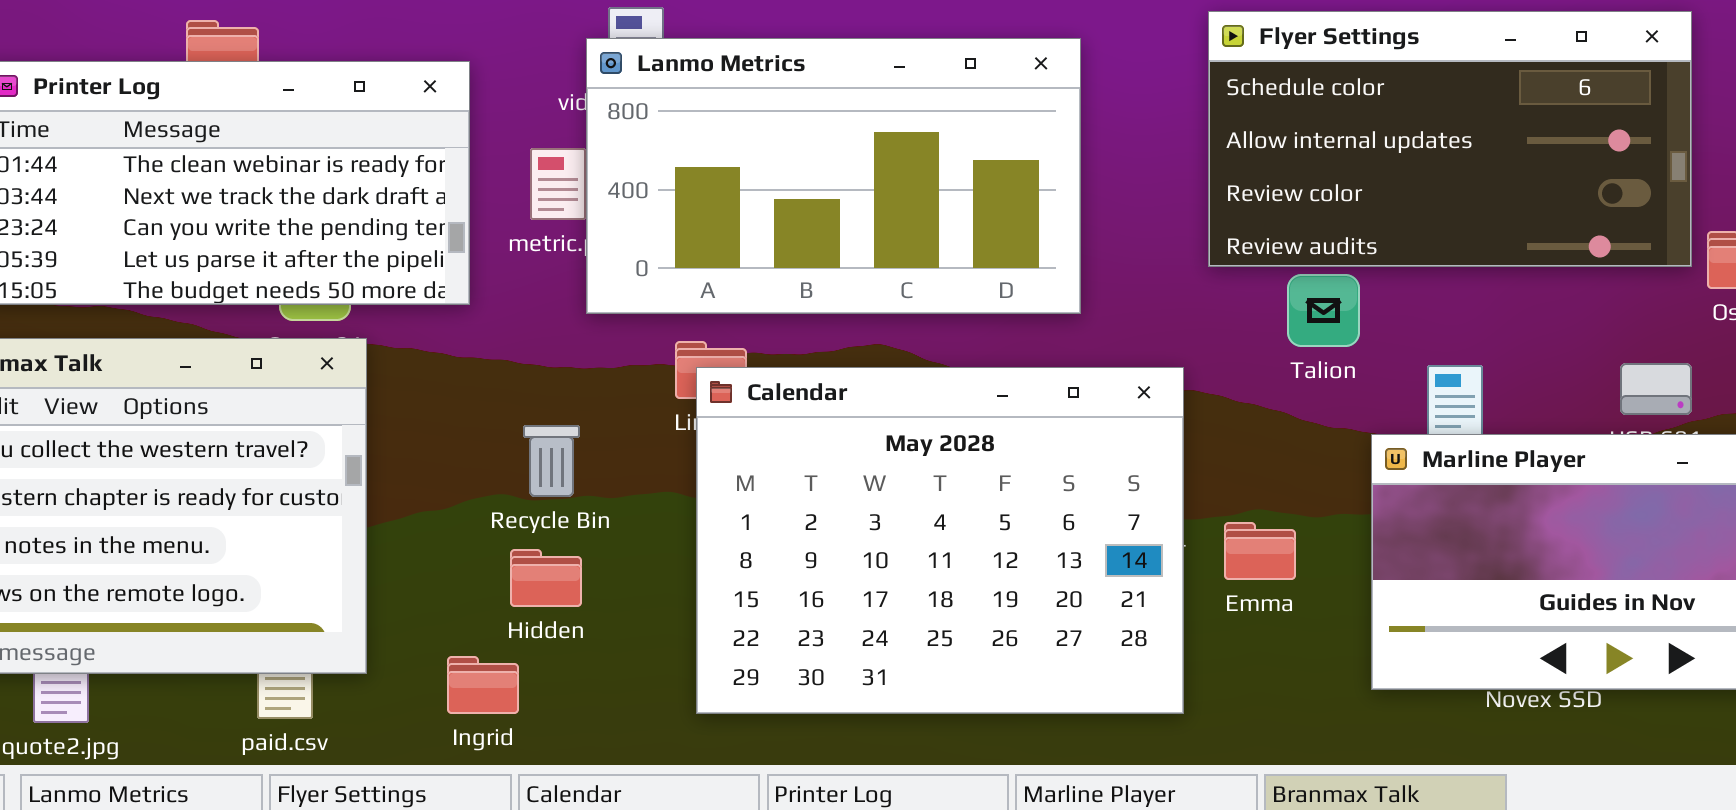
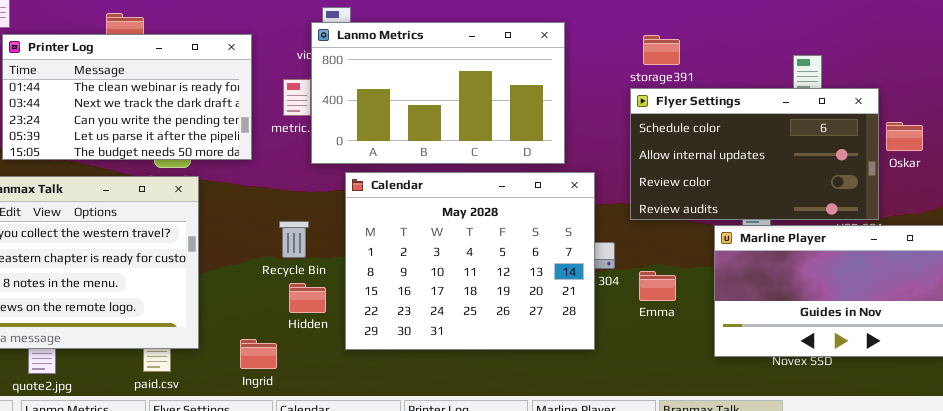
Flyer Settings: [1208,11,1692,267] -> [630,88,879,220], moved
Calendar: [696,367,1184,714] -> [345,172,595,350], moved
Hidden: [510,549,582,607] -> [289,283,326,313], moved

